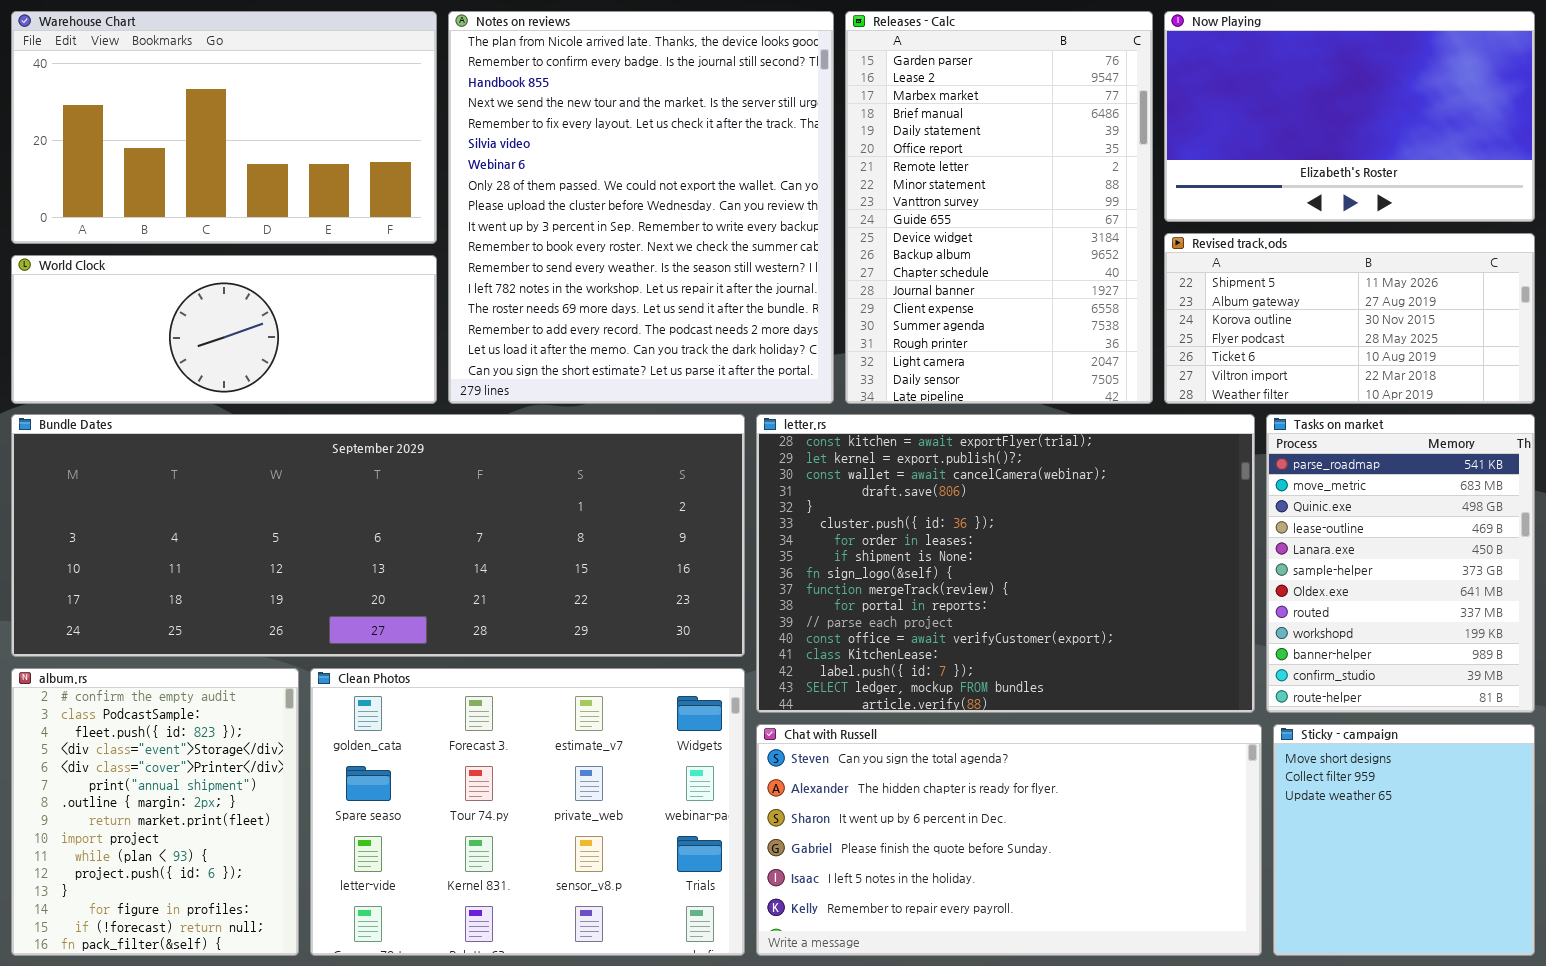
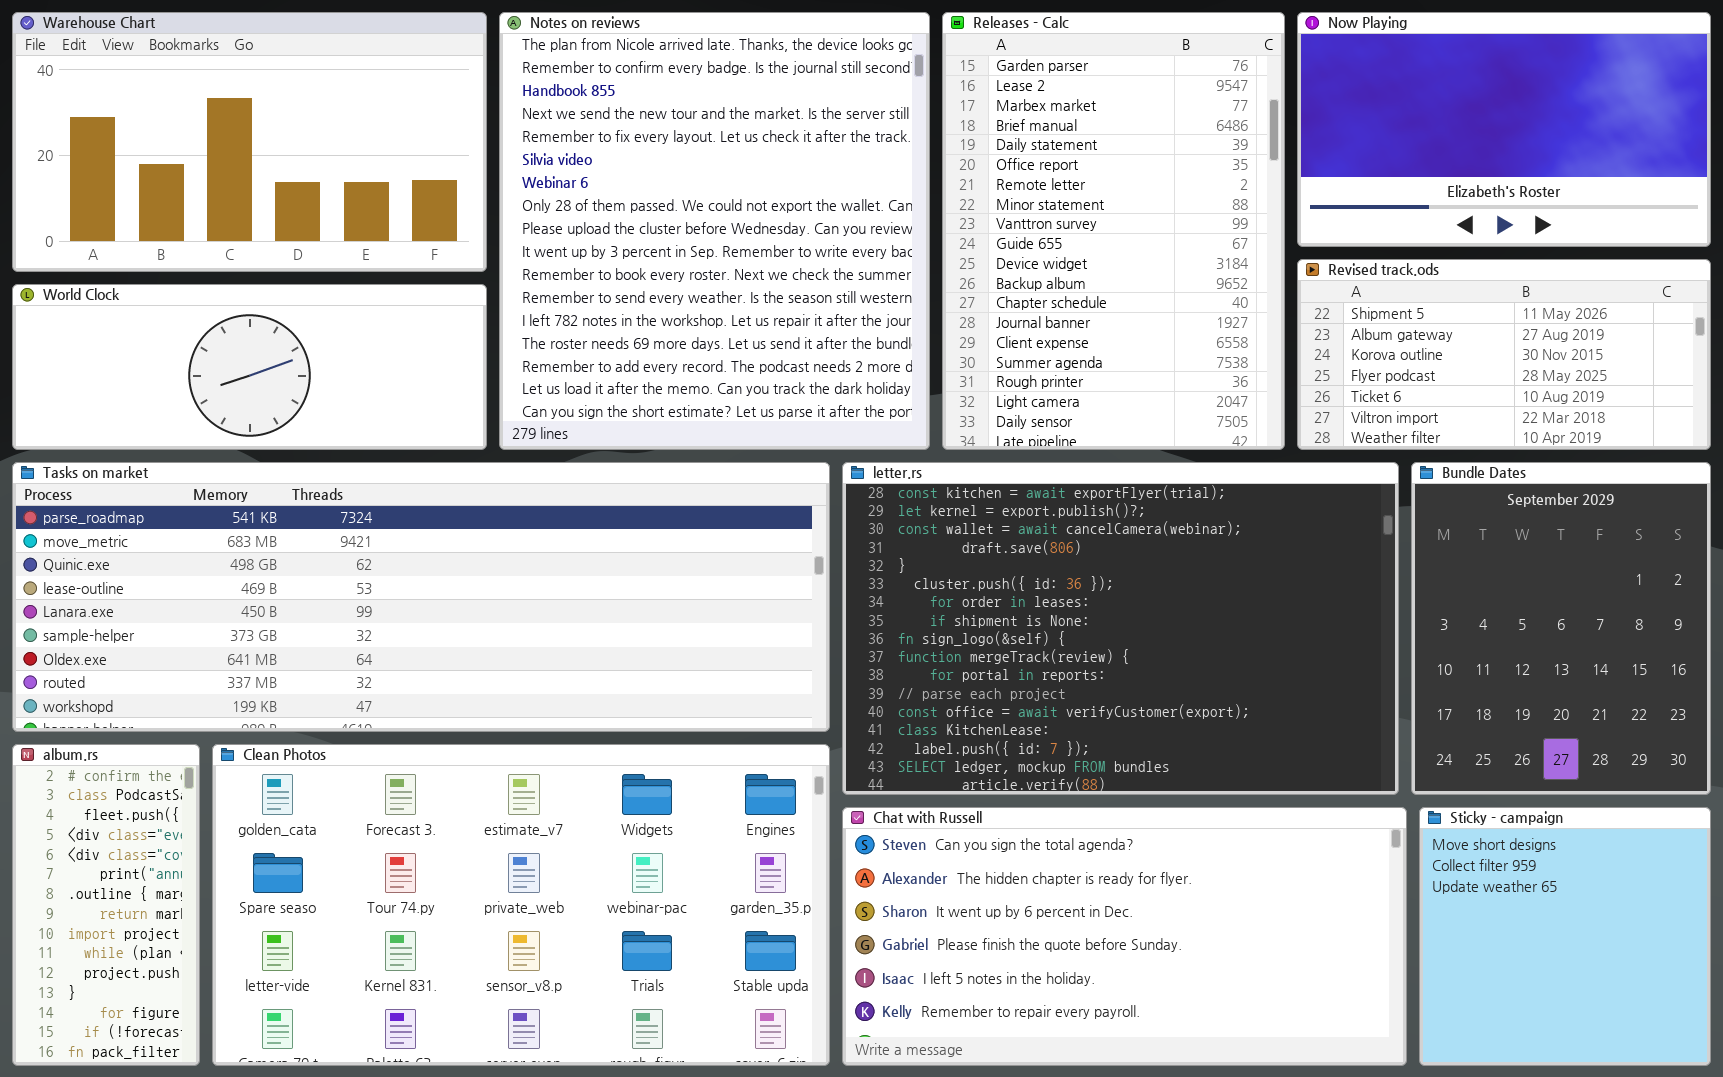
Bundle Dates: [11,414,745,657] -> [1411,462,1711,795], moved, resized
Tasks on market: [1266,414,1535,713] -> [12,462,830,732], moved, resized
album.rs: [11,668,299,956] -> [12,744,200,1066], resized
Clean Photos: [310,668,745,956] -> [212,744,830,1066], resized

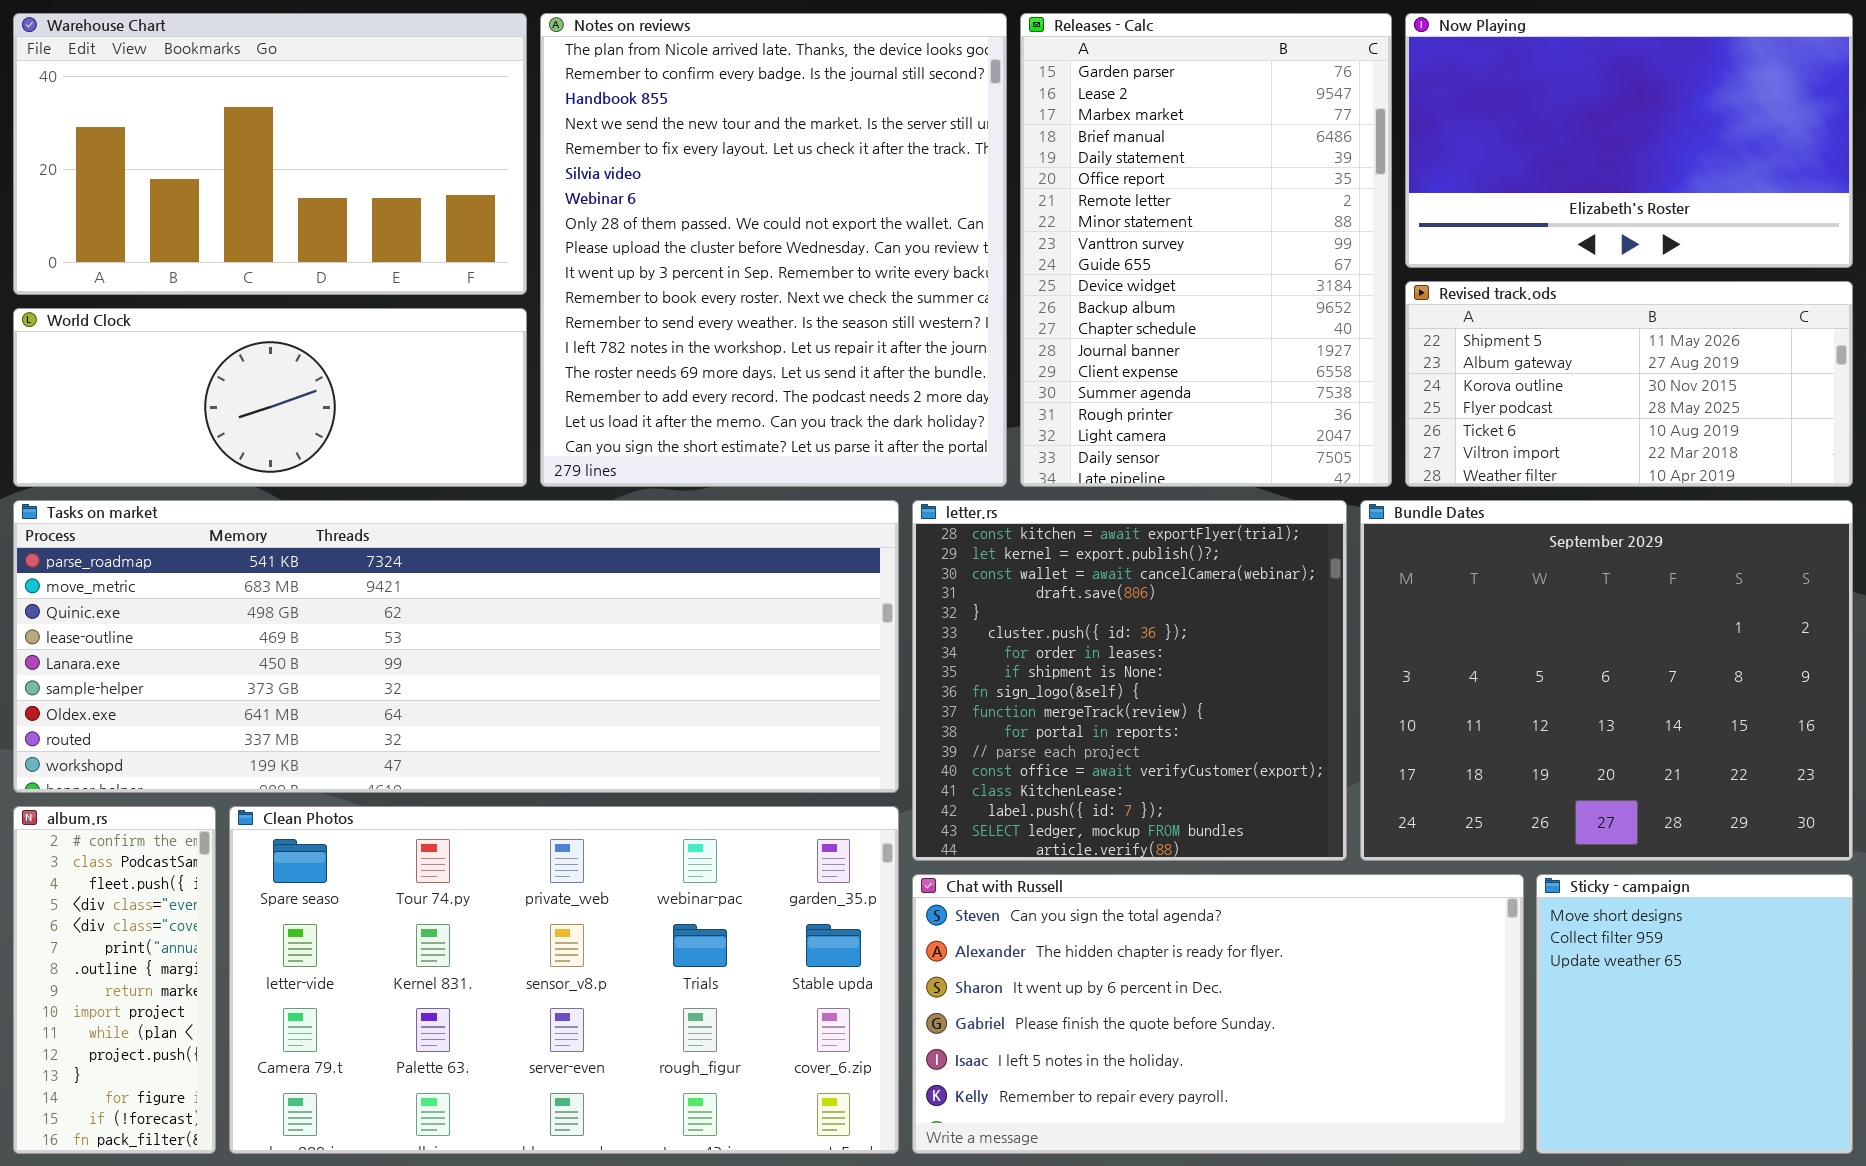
letter.rs: [842,462,1399,795] -> [912,500,1347,861], resized
Bundle Dates: [1411,462,1711,795] -> [1360,500,1853,861], resized
Clean Photos: [212,744,830,1066] -> [229,806,899,1154], scrolled down 1 row

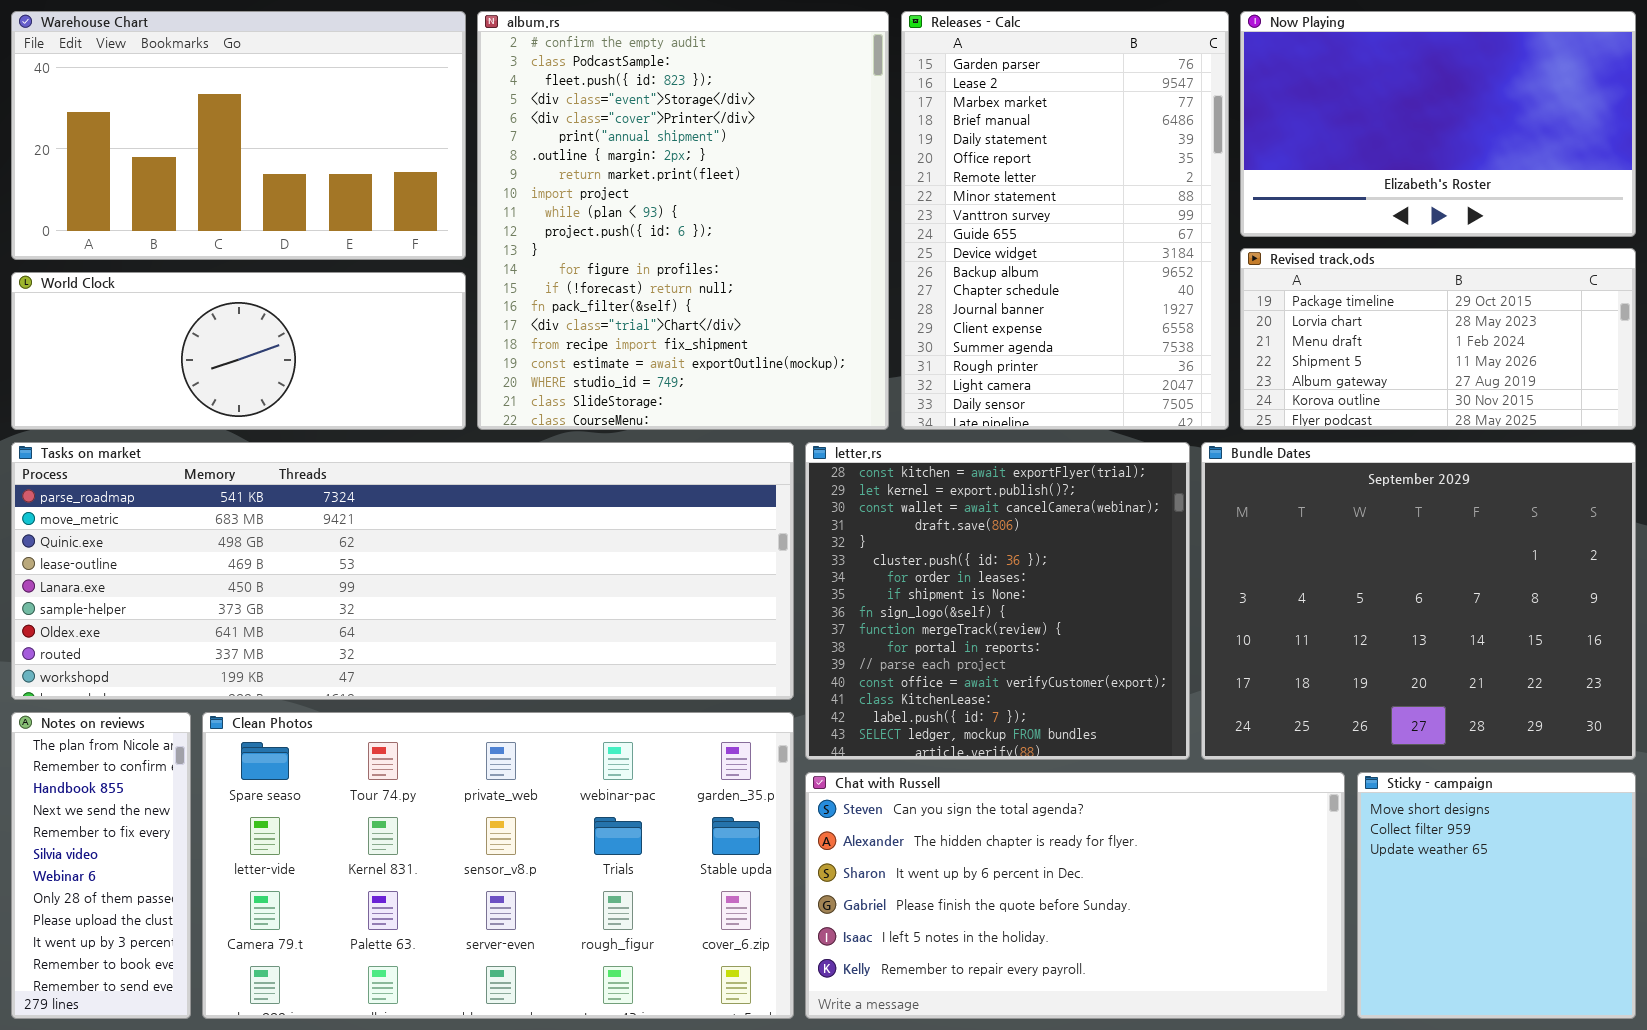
Notes on reviews: [540,13,1007,487] -> [11,712,191,1019], moved, resized
Revised track.ods: [1405,281,1853,487] -> [1240,248,1636,430], scrolled up 3 rows
album.rs: [13,806,216,1154] -> [477,11,889,430], moved, resized

